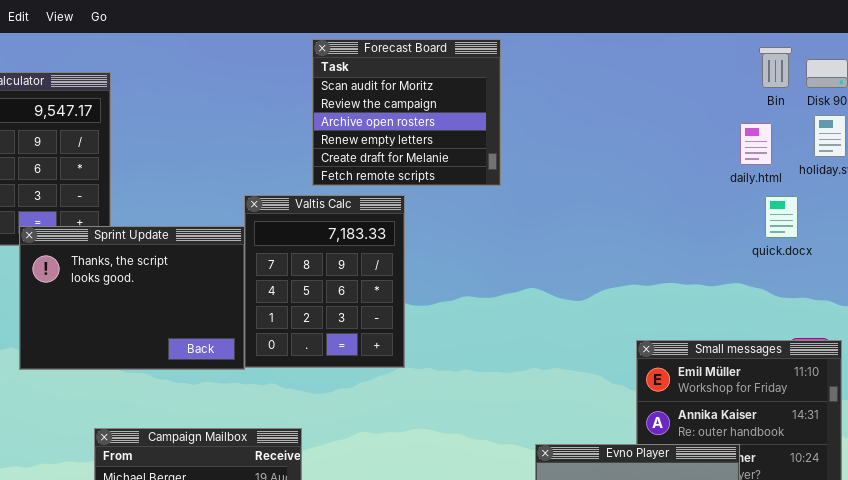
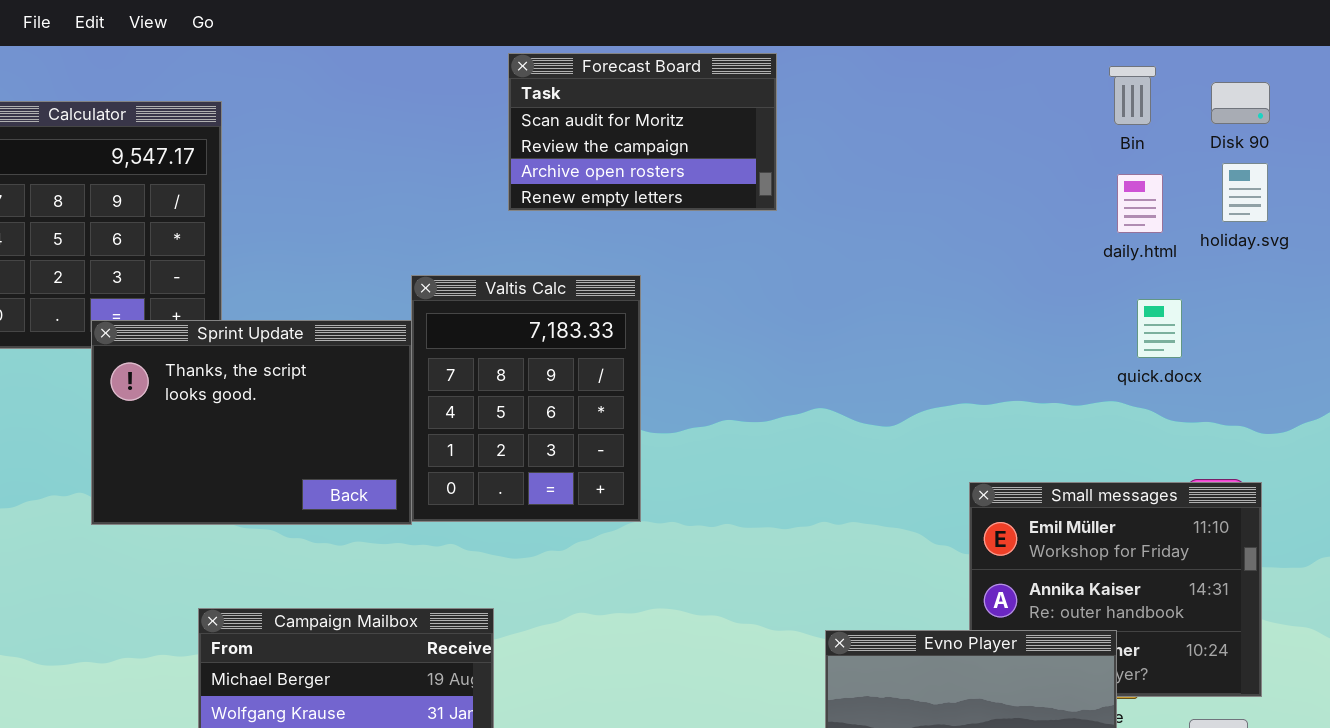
Forecast Board: [312,39,501,186] -> [508,53,777,211], resized
Bin: [759,47,792,88] -> [1109,66,1156,125], moved
quick.docx: [765,196,798,238] -> [1137,299,1182,358], moved

